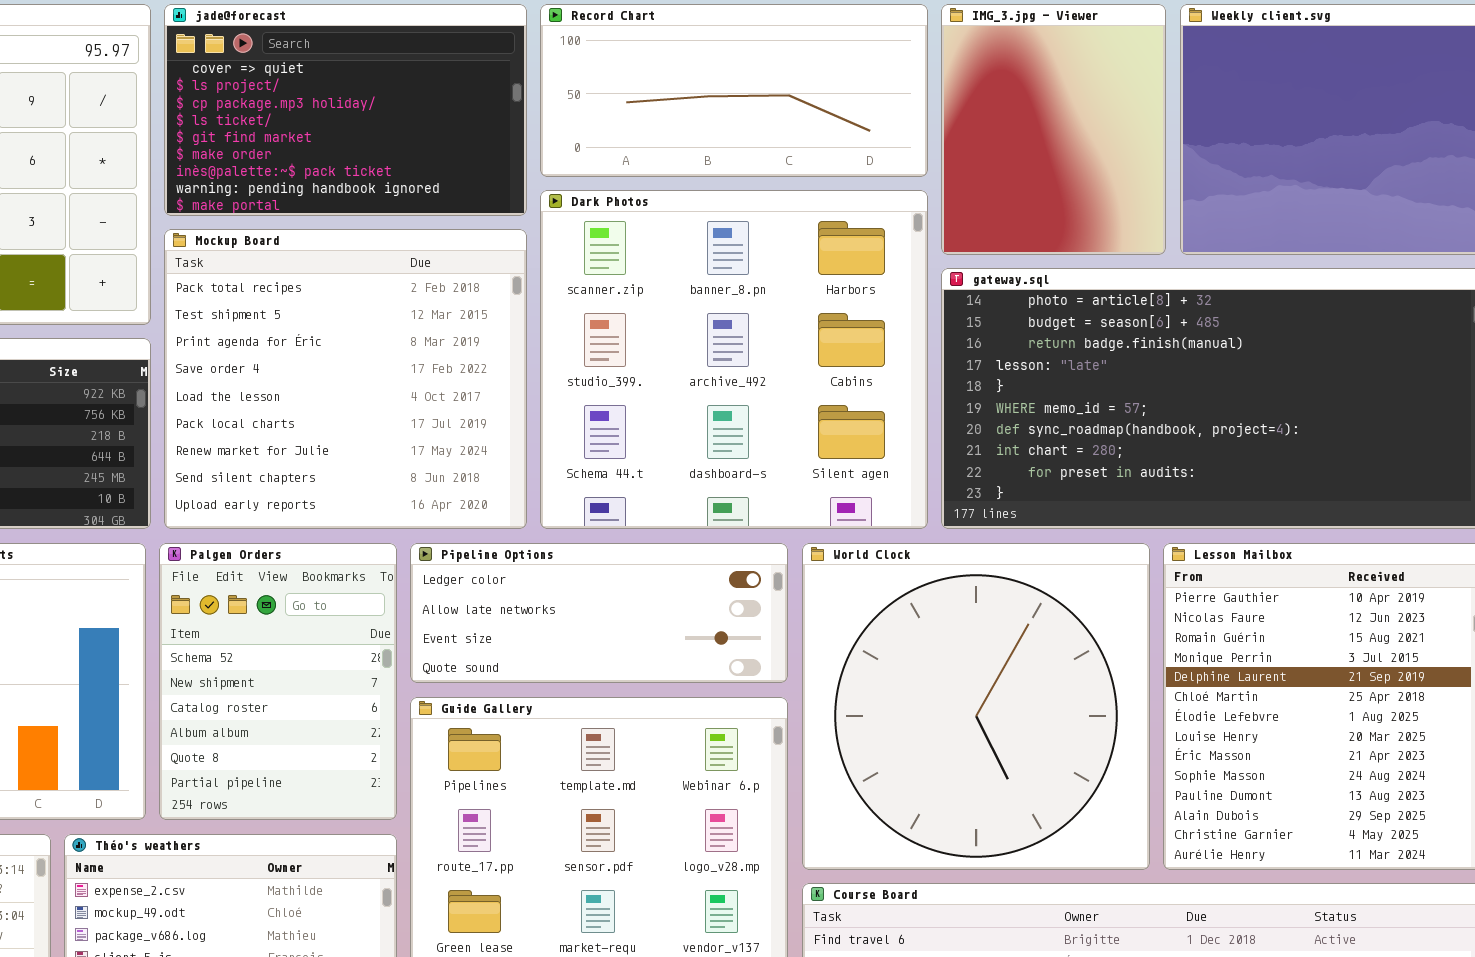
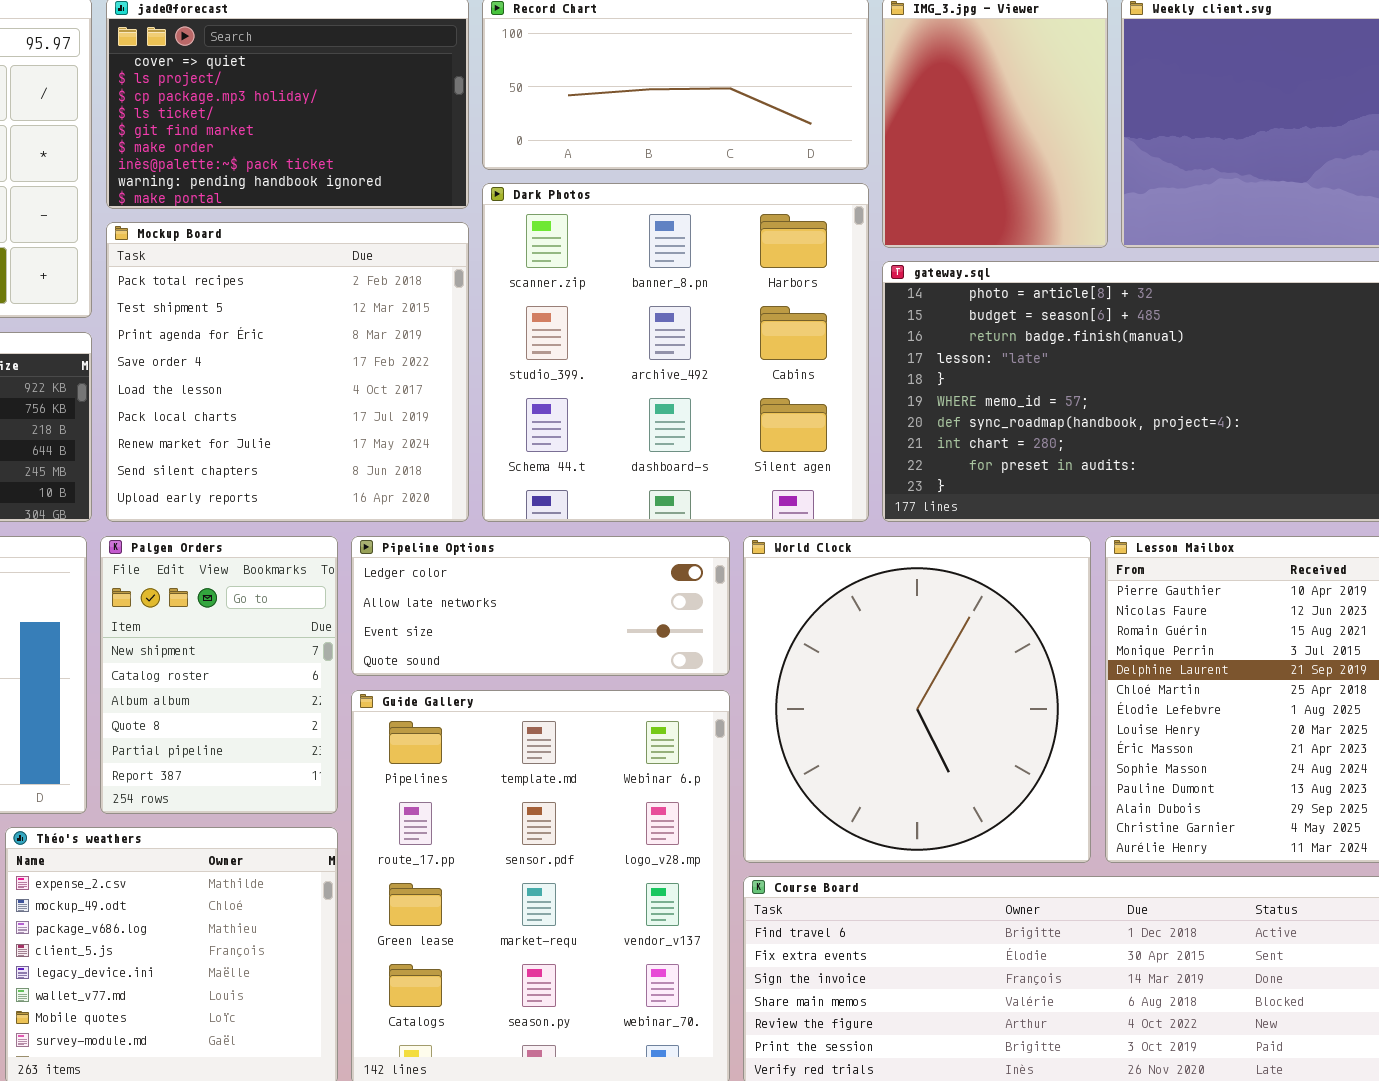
Palgen Orders: [159,543,397,820] -> [100,536,338,814], scrolled down 1 row

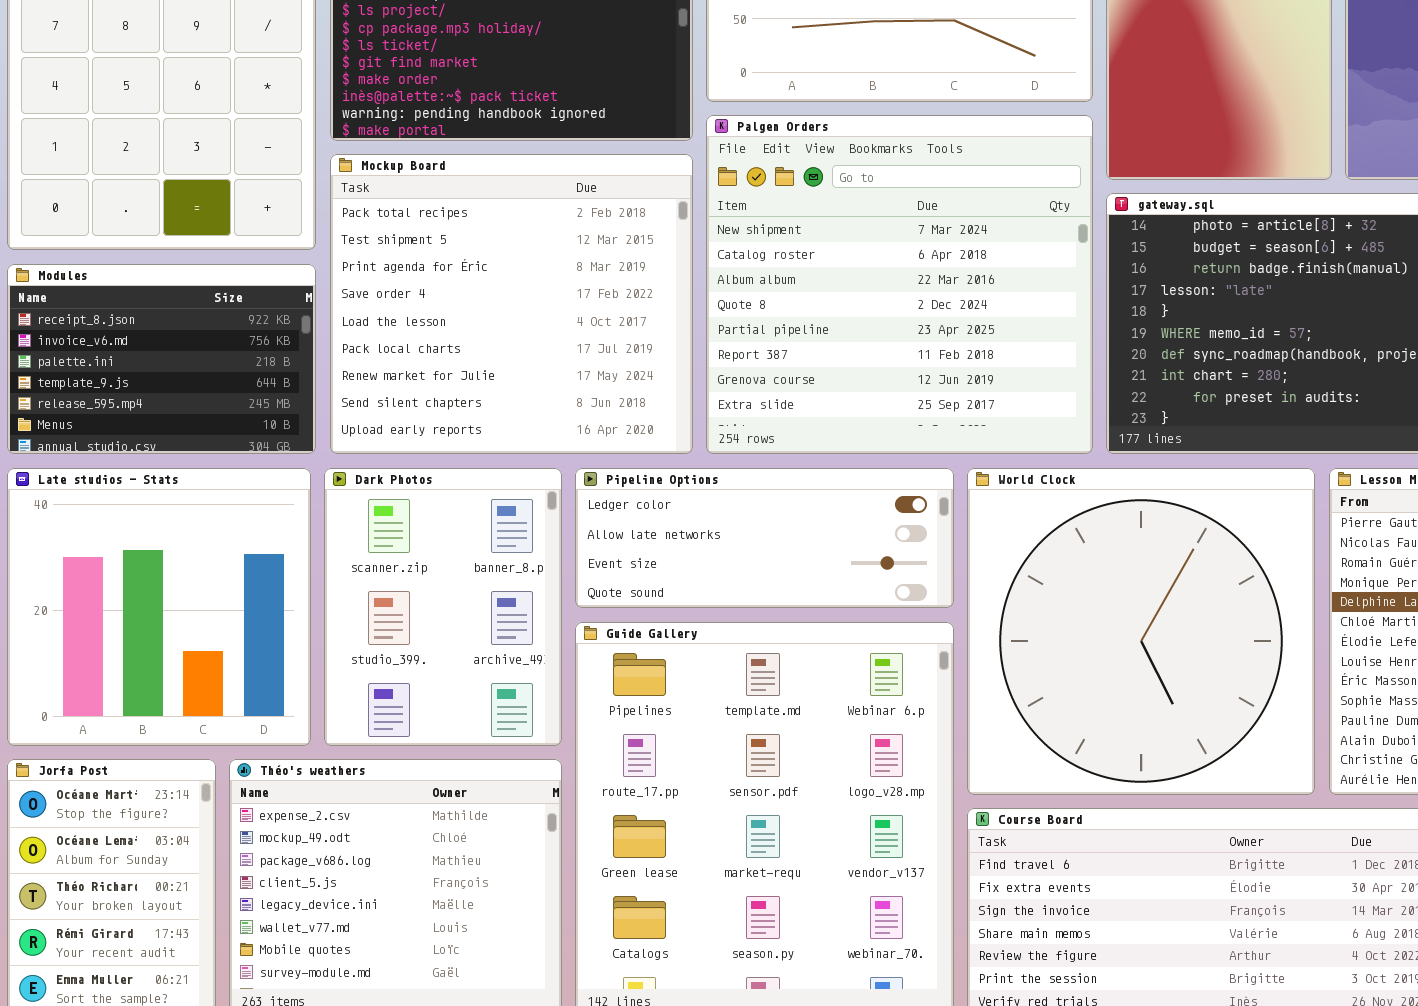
Dark Photos: [482,183,869,522] -> [324,468,562,746], moved, resized
Palgen Orders: [100,536,338,814] -> [706,115,1093,454], moved, resized

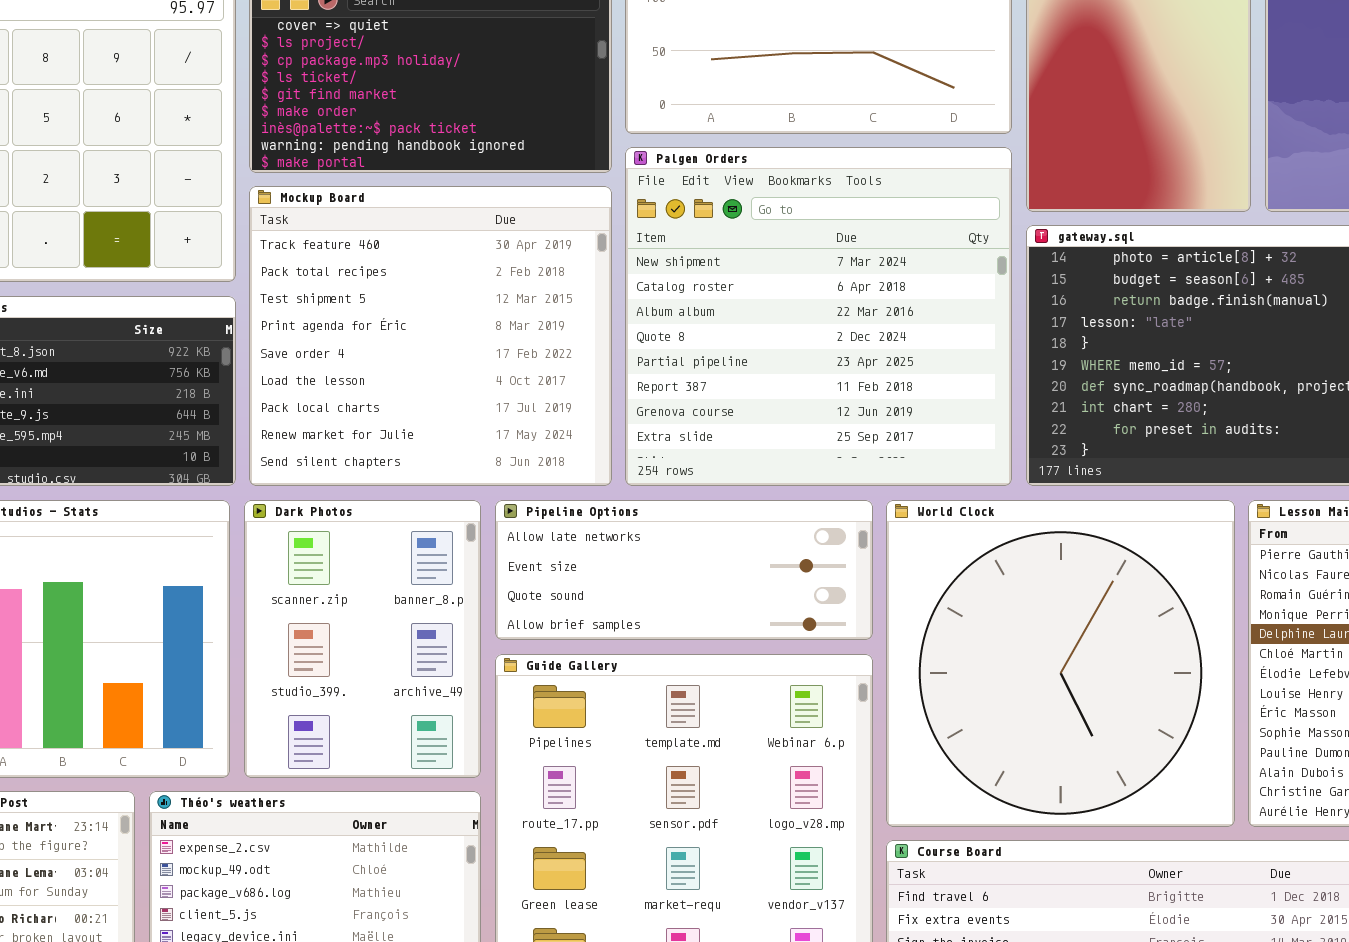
Mockup Board: [330,154,693,454] -> [249,186,612,486], scrolled up 1 row
Pipeline Options: [575,468,954,608] -> [495,500,873,640], scrolled down 1 row

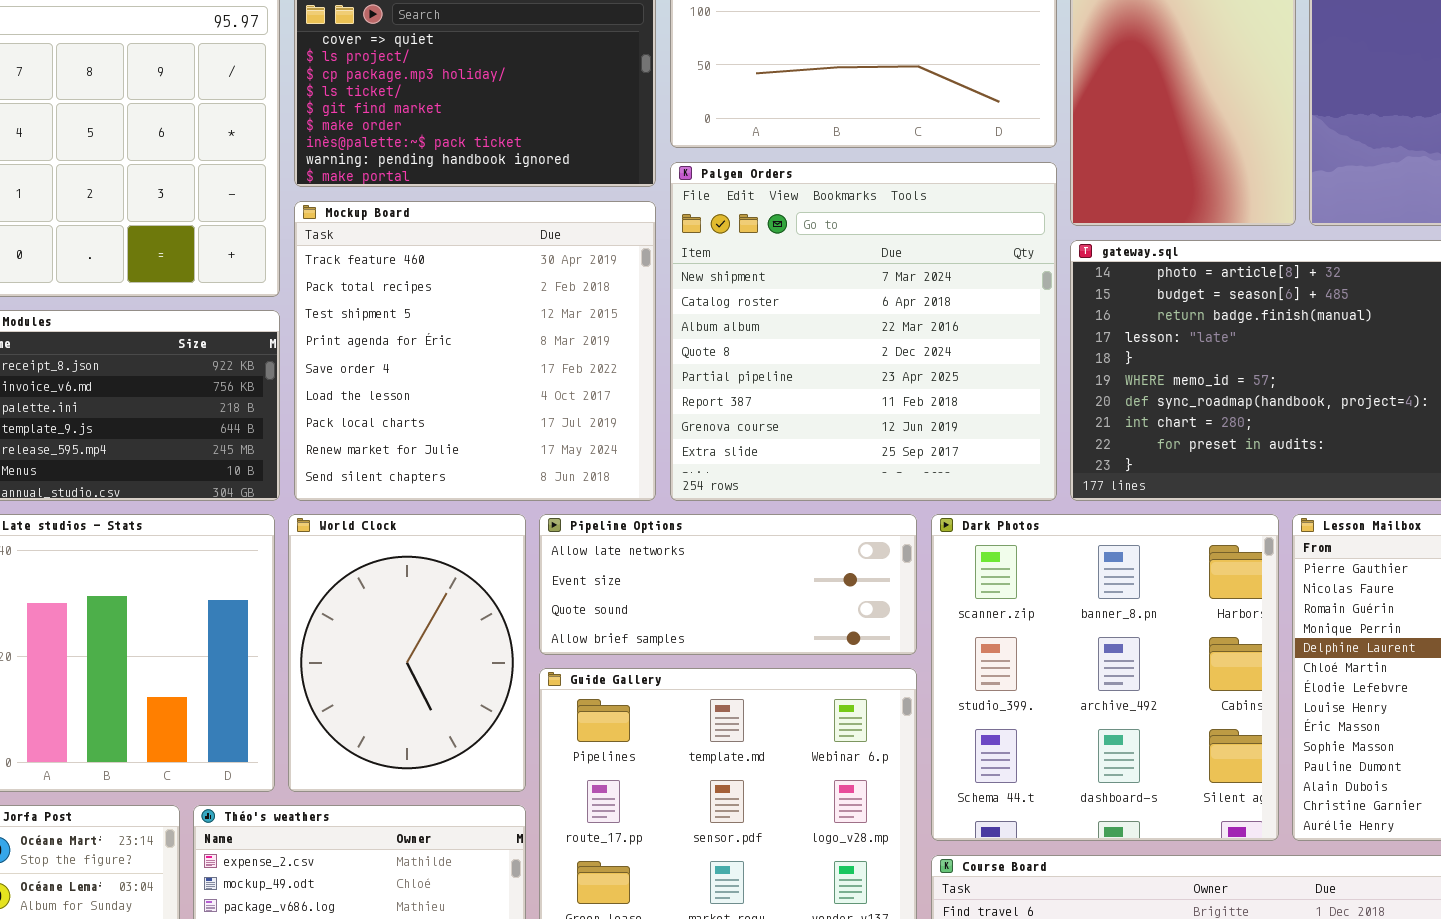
Dark Photos: [244,500,481,778] -> [931,514,1279,841], moved, resized
World Clock: [886,500,1235,827] -> [288,514,526,792], moved, resized

